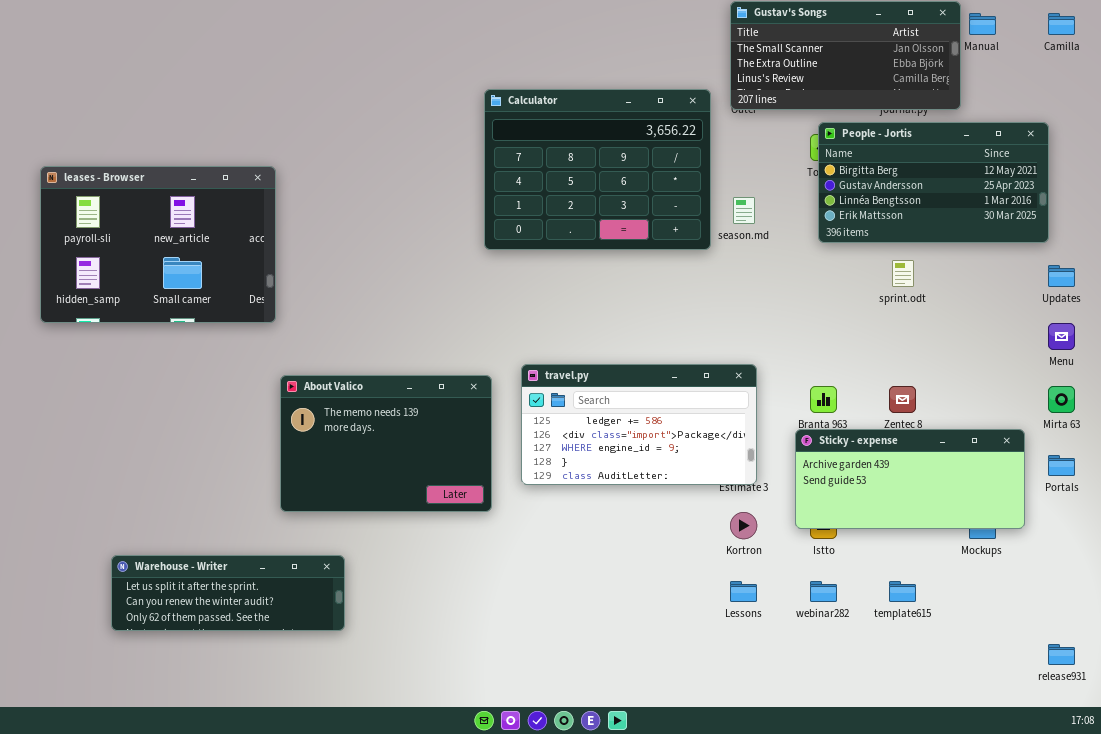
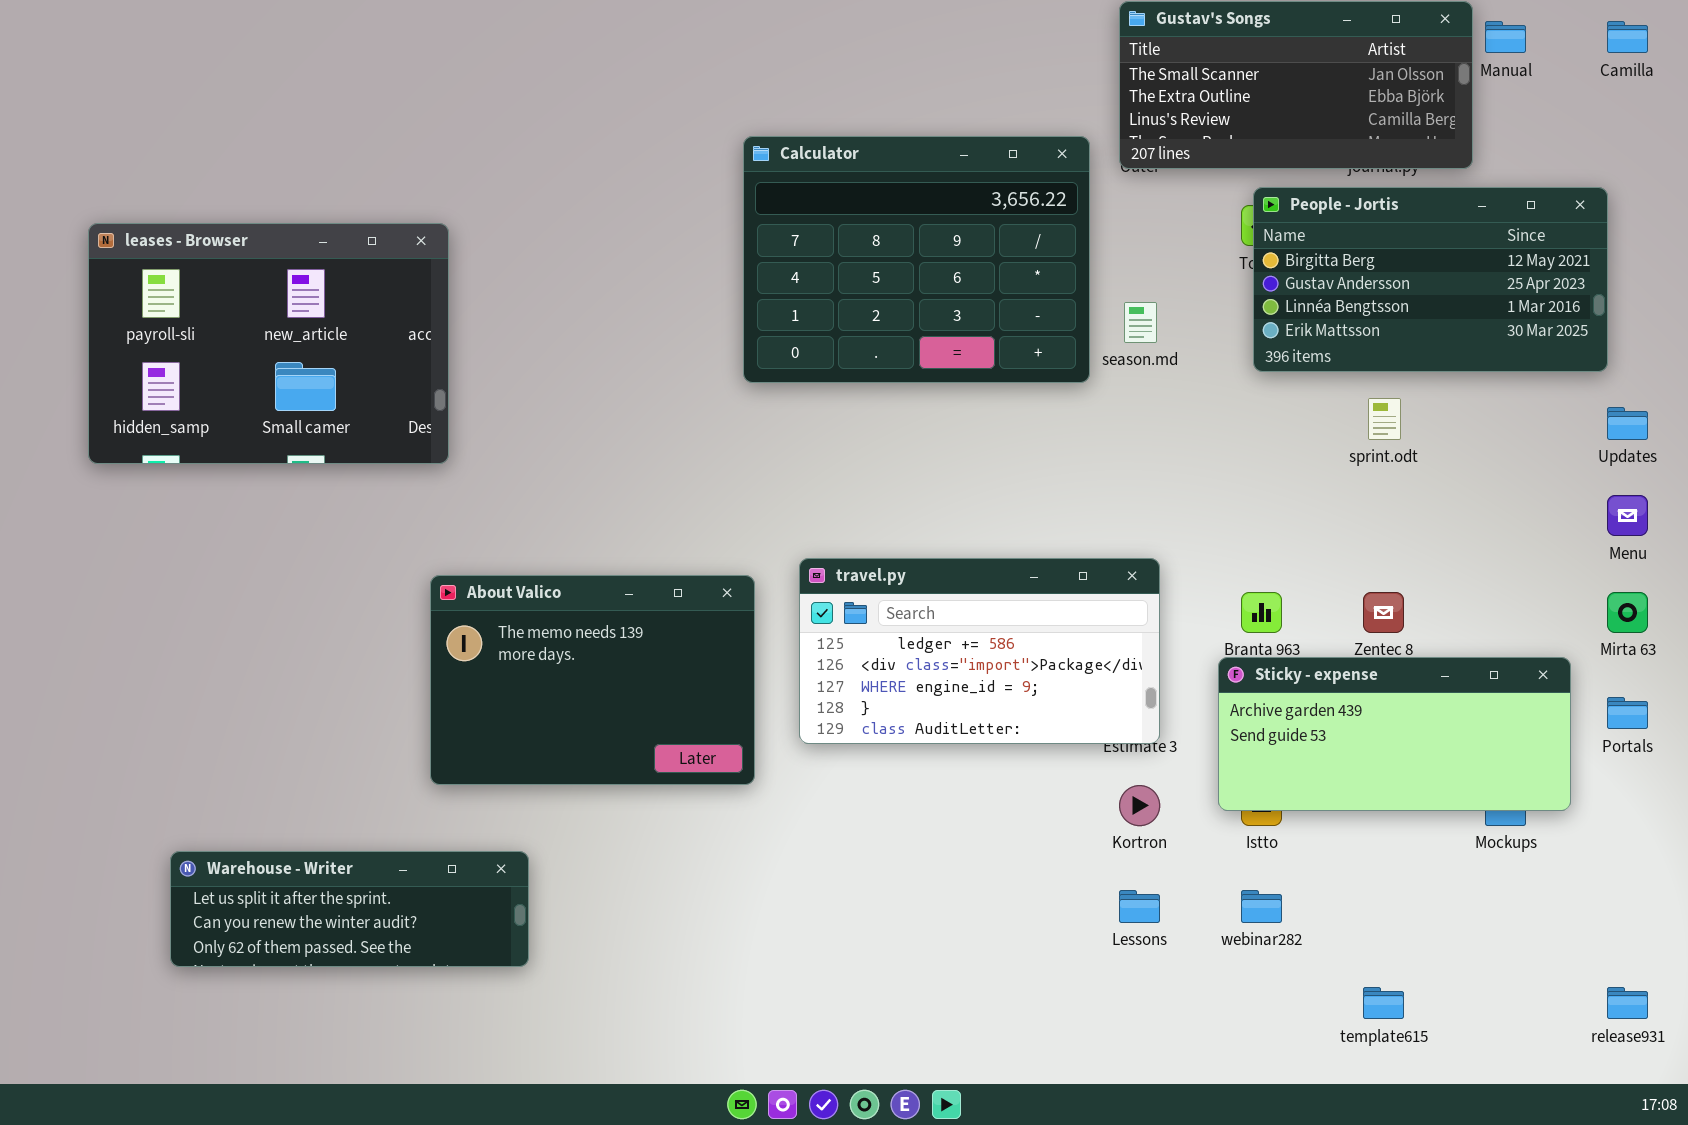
leases - Browser: [40,166,276,323] -> [88,223,449,464], moved
template615: [889,581,916,602] -> [1363,987,1404,1019], moved

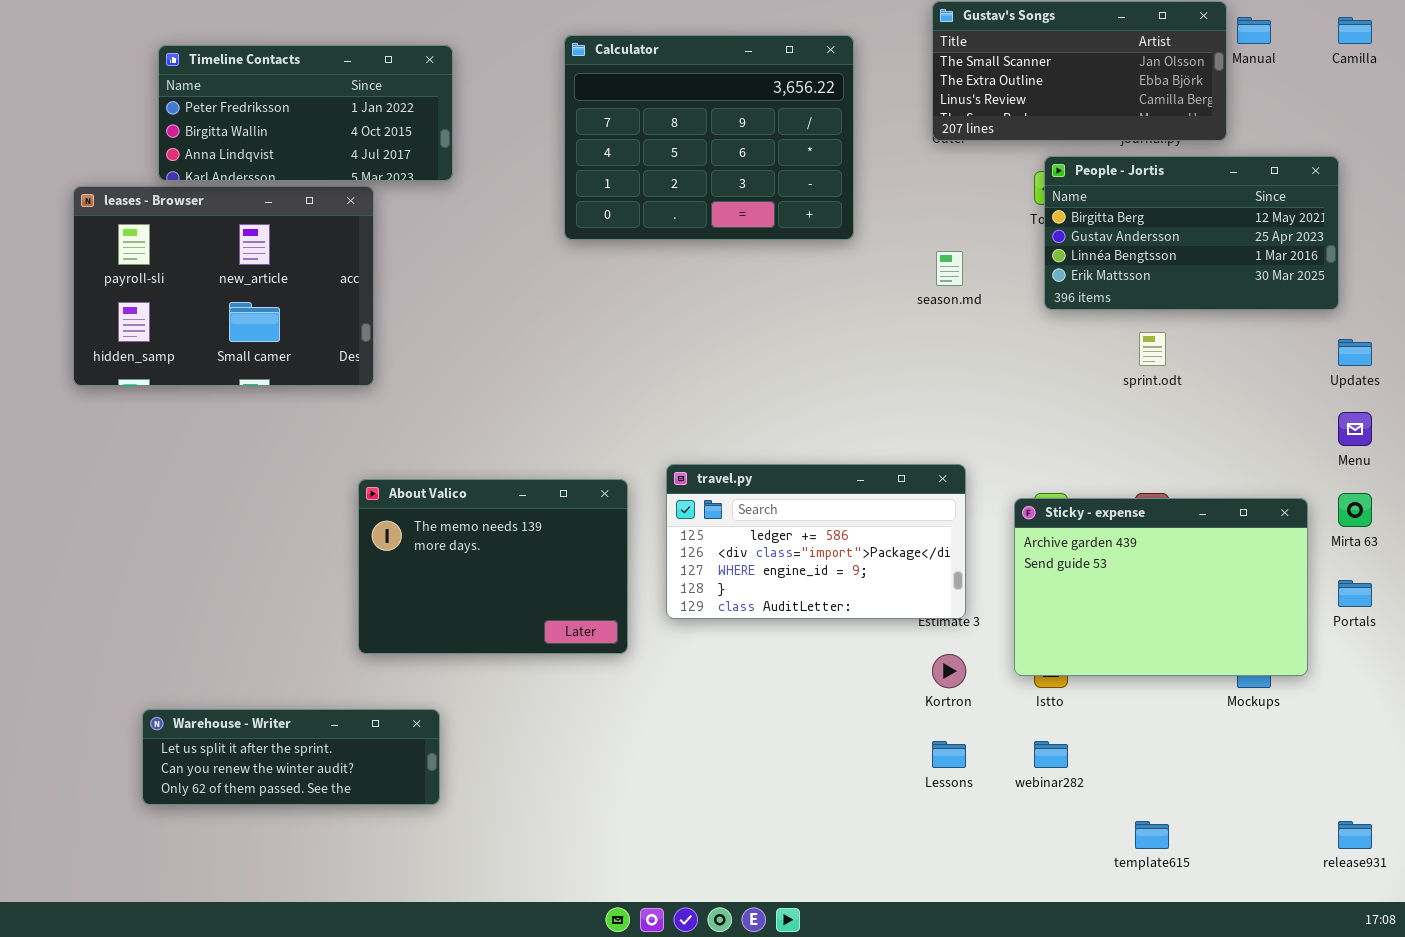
Timeline Contacts: none -> [158,45,453,181], opened
Calculator: [743,136,1090,383] -> [564,35,854,240], moved
Sticky - expense: [1218,657,1571,811] -> [1014,498,1308,676], resized

